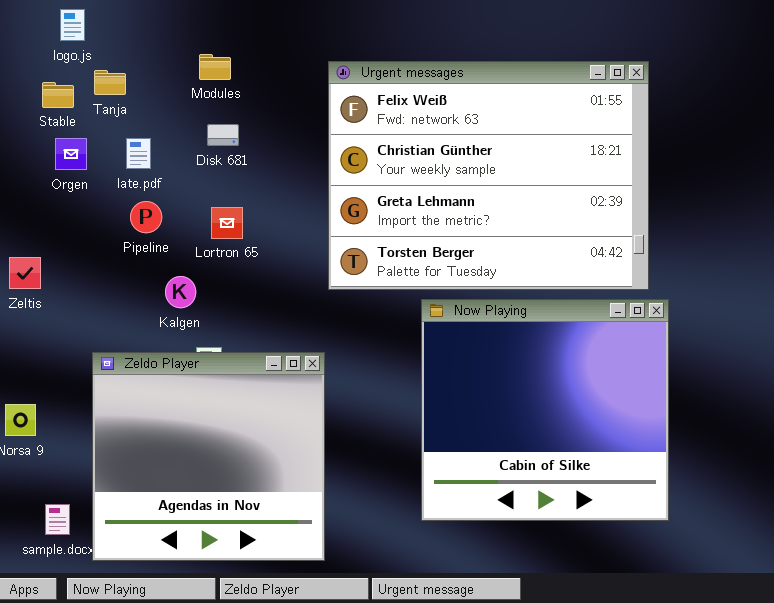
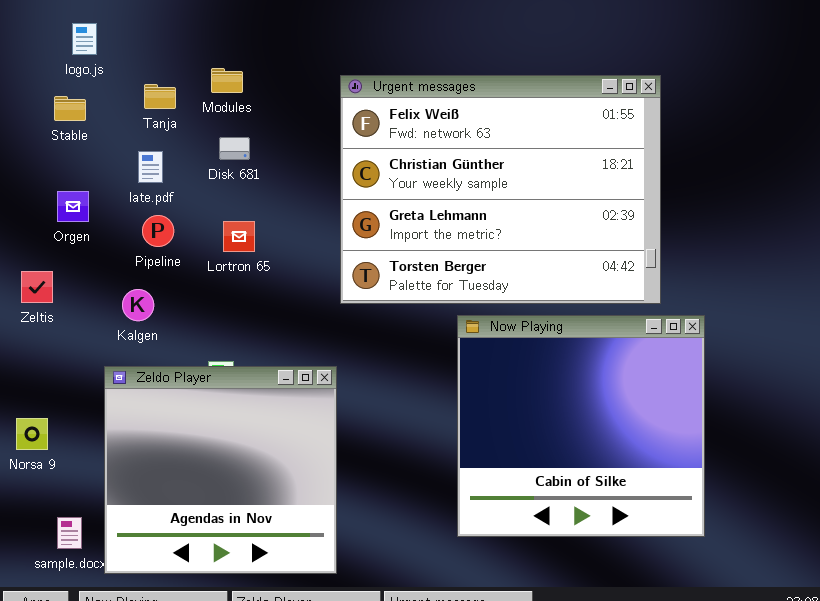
Tanja: [94,70,126,95] -> [144,84,176,109], moved
Orgen: [55,138,87,170] -> [57,191,89,222], moved
Kalgen: [165,276,196,308] -> [122,289,154,321], moved
Now Playing: [421,299,669,521] -> [457,315,705,537], moved

